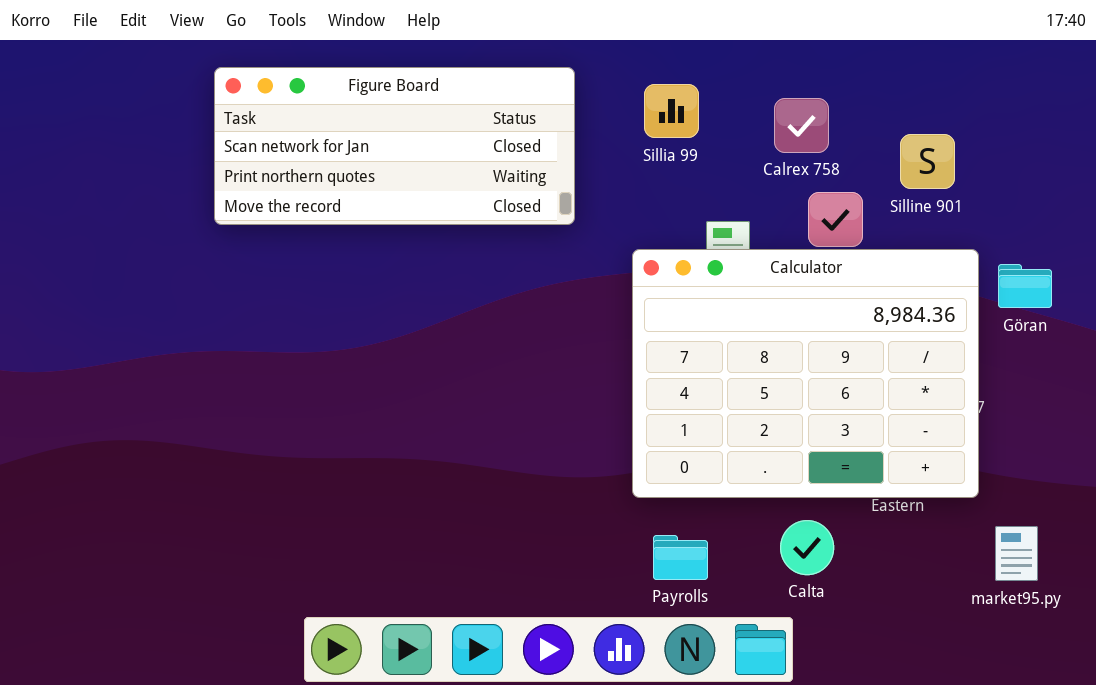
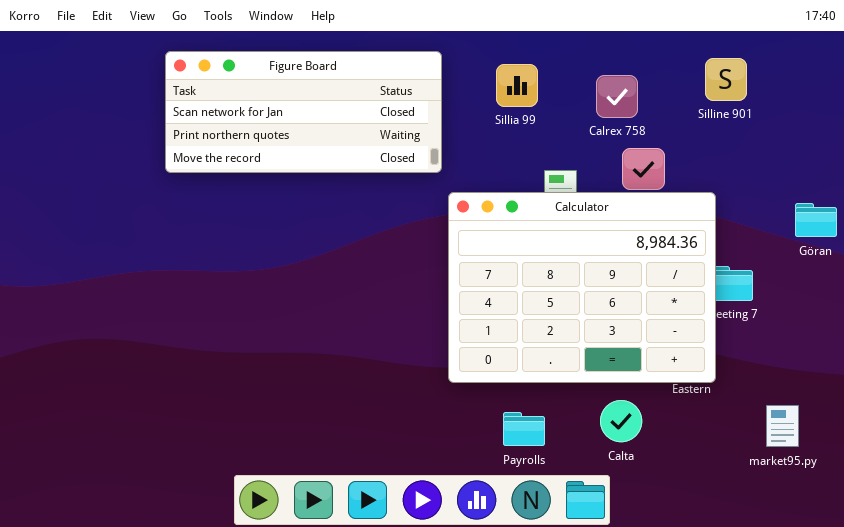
Silline 901: [900,134,955,189] -> [705,58,747,101], moved
Calculator: [632,249,979,498] -> [448,192,716,383], moved
Göran: [998,264,1052,308] -> [795,203,837,237], moved

